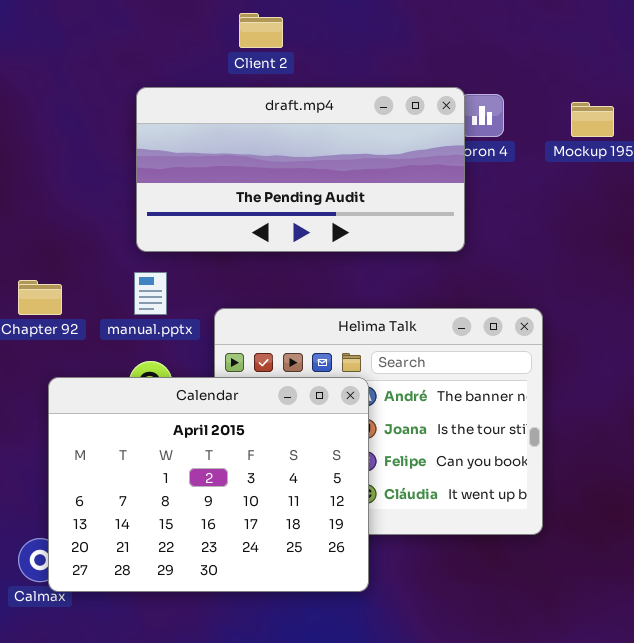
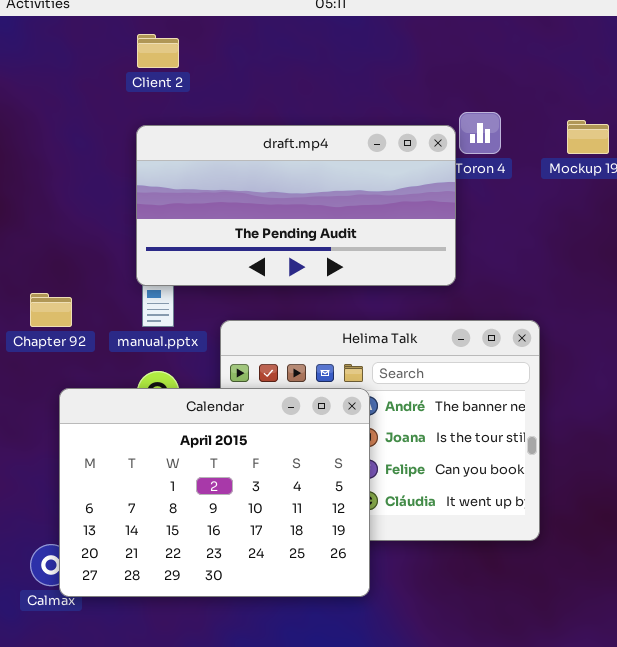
Client 2: [239,13,283,48] -> [137,34,179,68], moved
draft.mp4: [136,87,465,252] -> [136,125,456,286], moved

